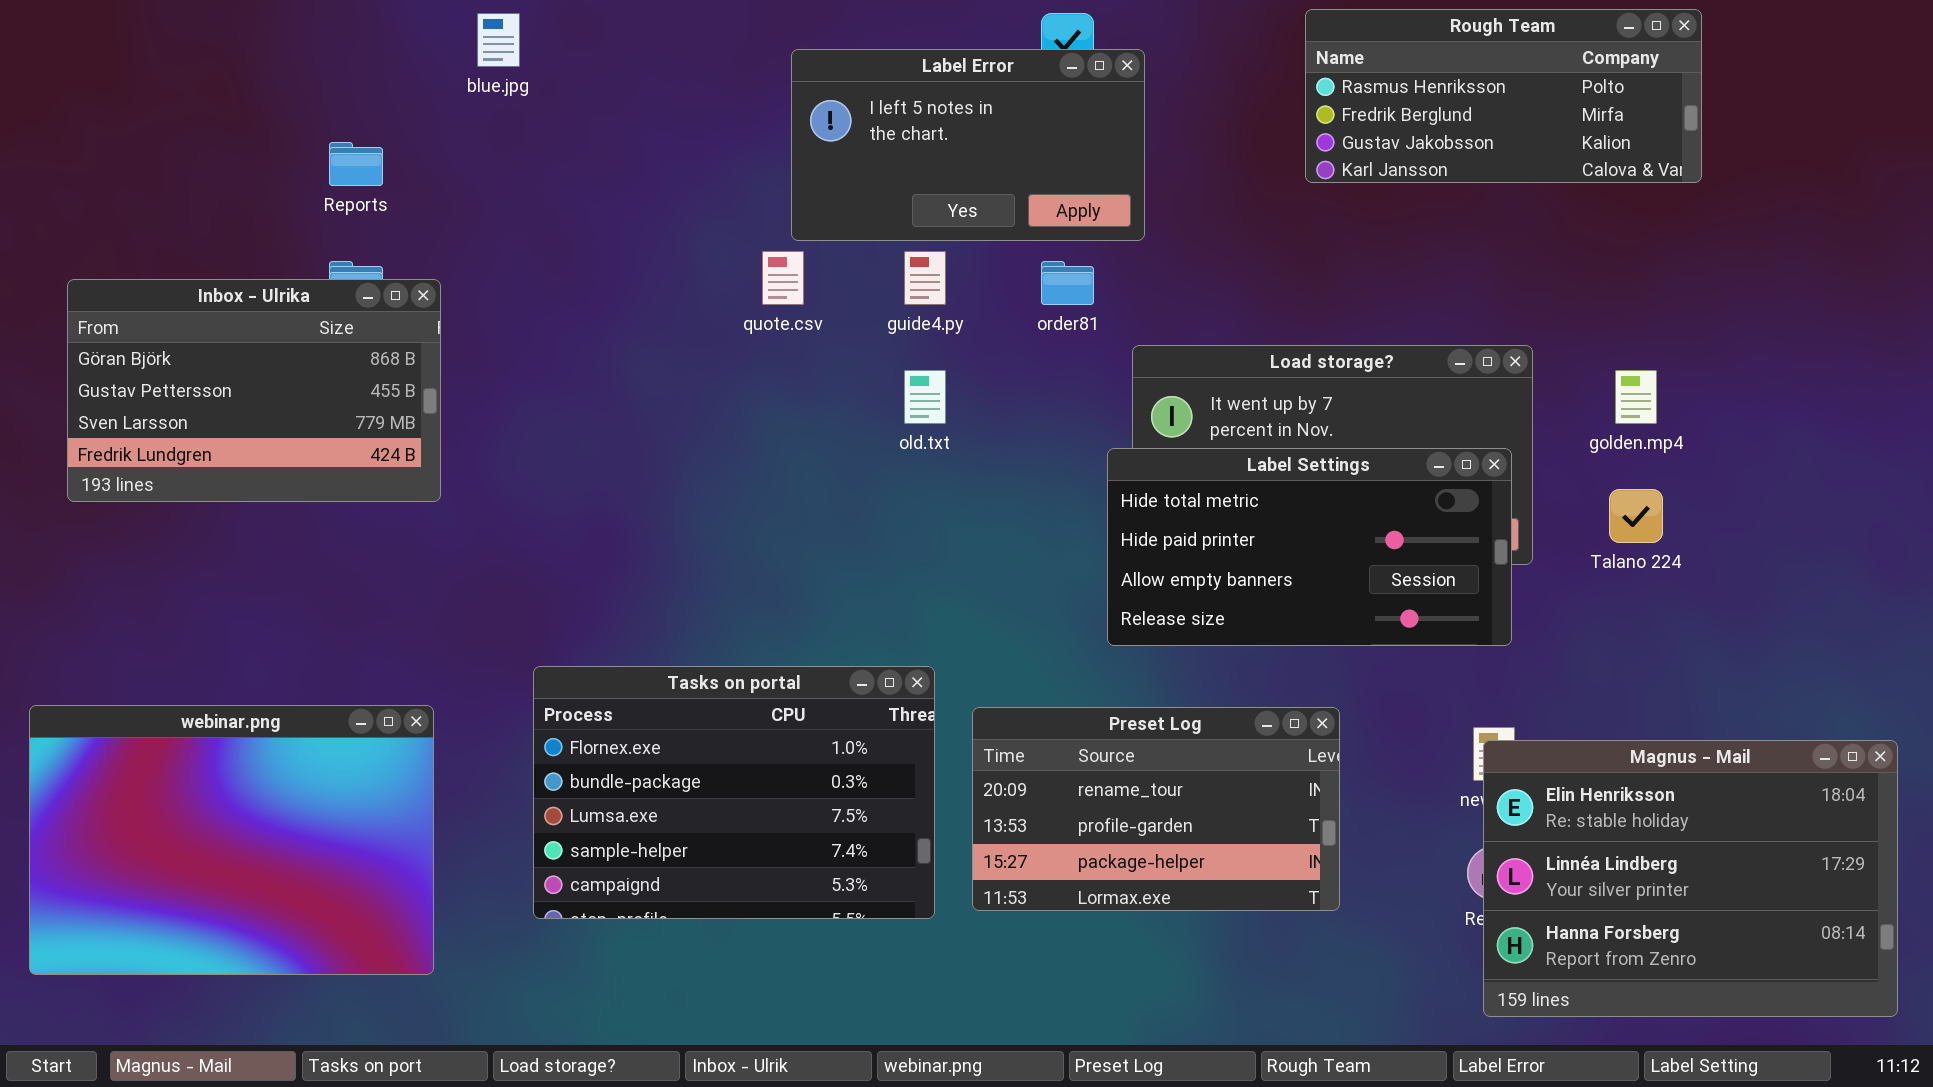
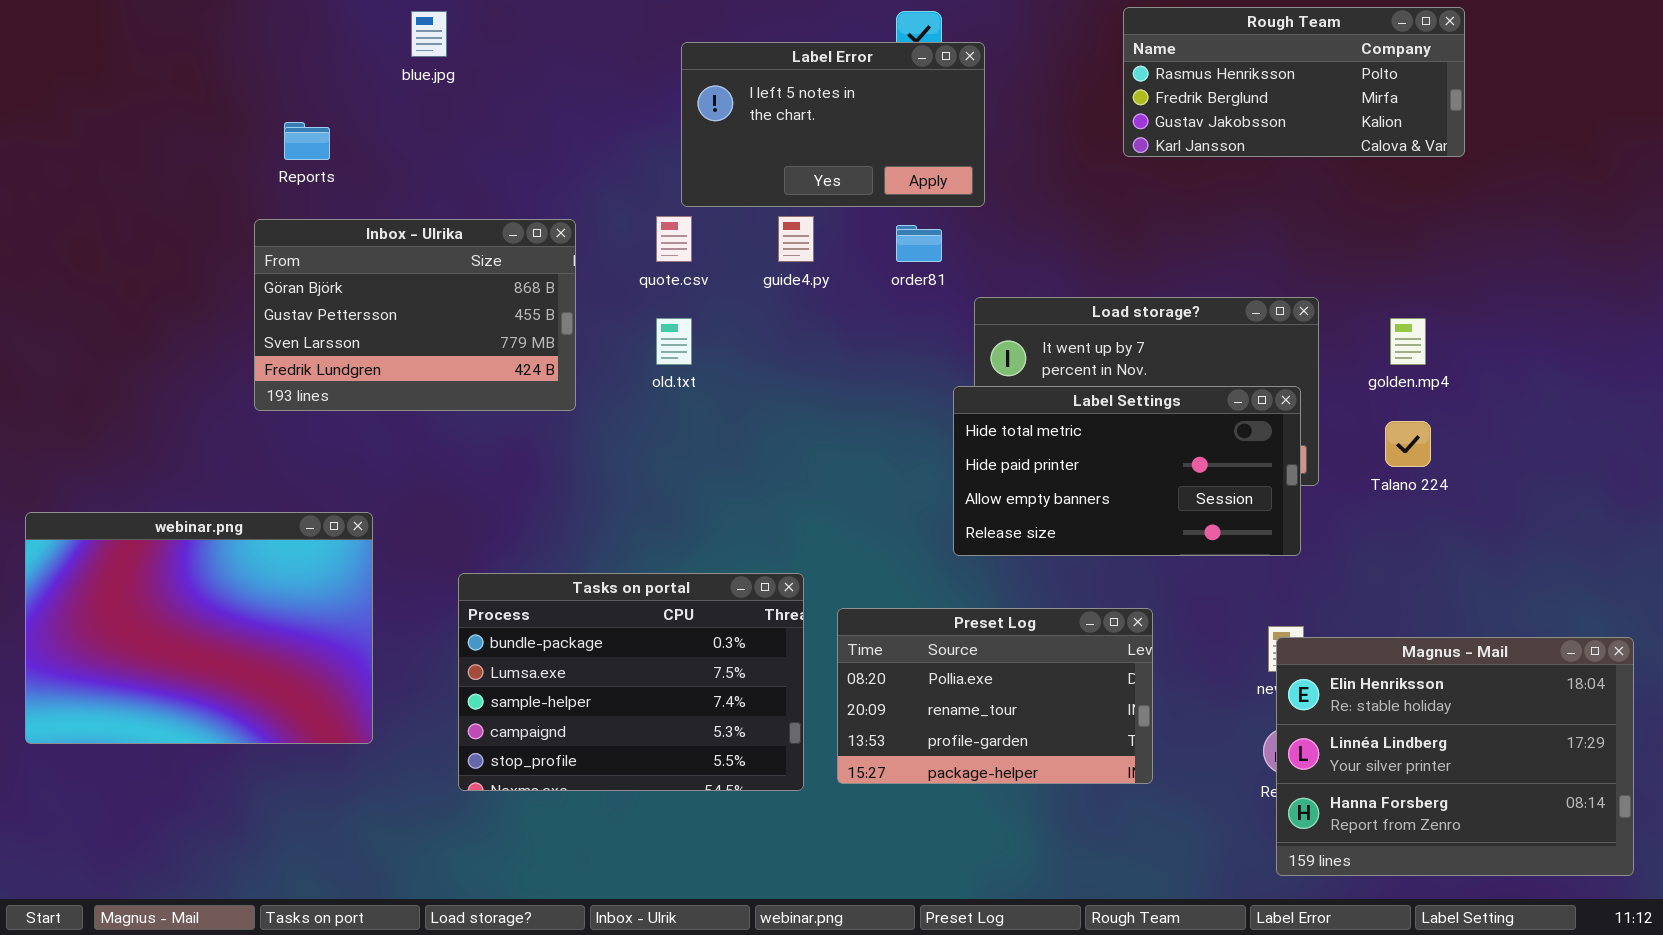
Inbox - Ulrika: [67,279,441,502] -> [254,219,576,411], moved
old.txt: [904,370,946,424] -> [656,318,692,365], moved
Tasks on portal: [533,666,935,919] -> [458,573,804,791], scrolled down 1 row
webinar.png: [29,705,434,975] -> [25,512,373,744], moved
Preset Log: [972,707,1340,911] -> [837,608,1153,784], scrolled up 1 row

